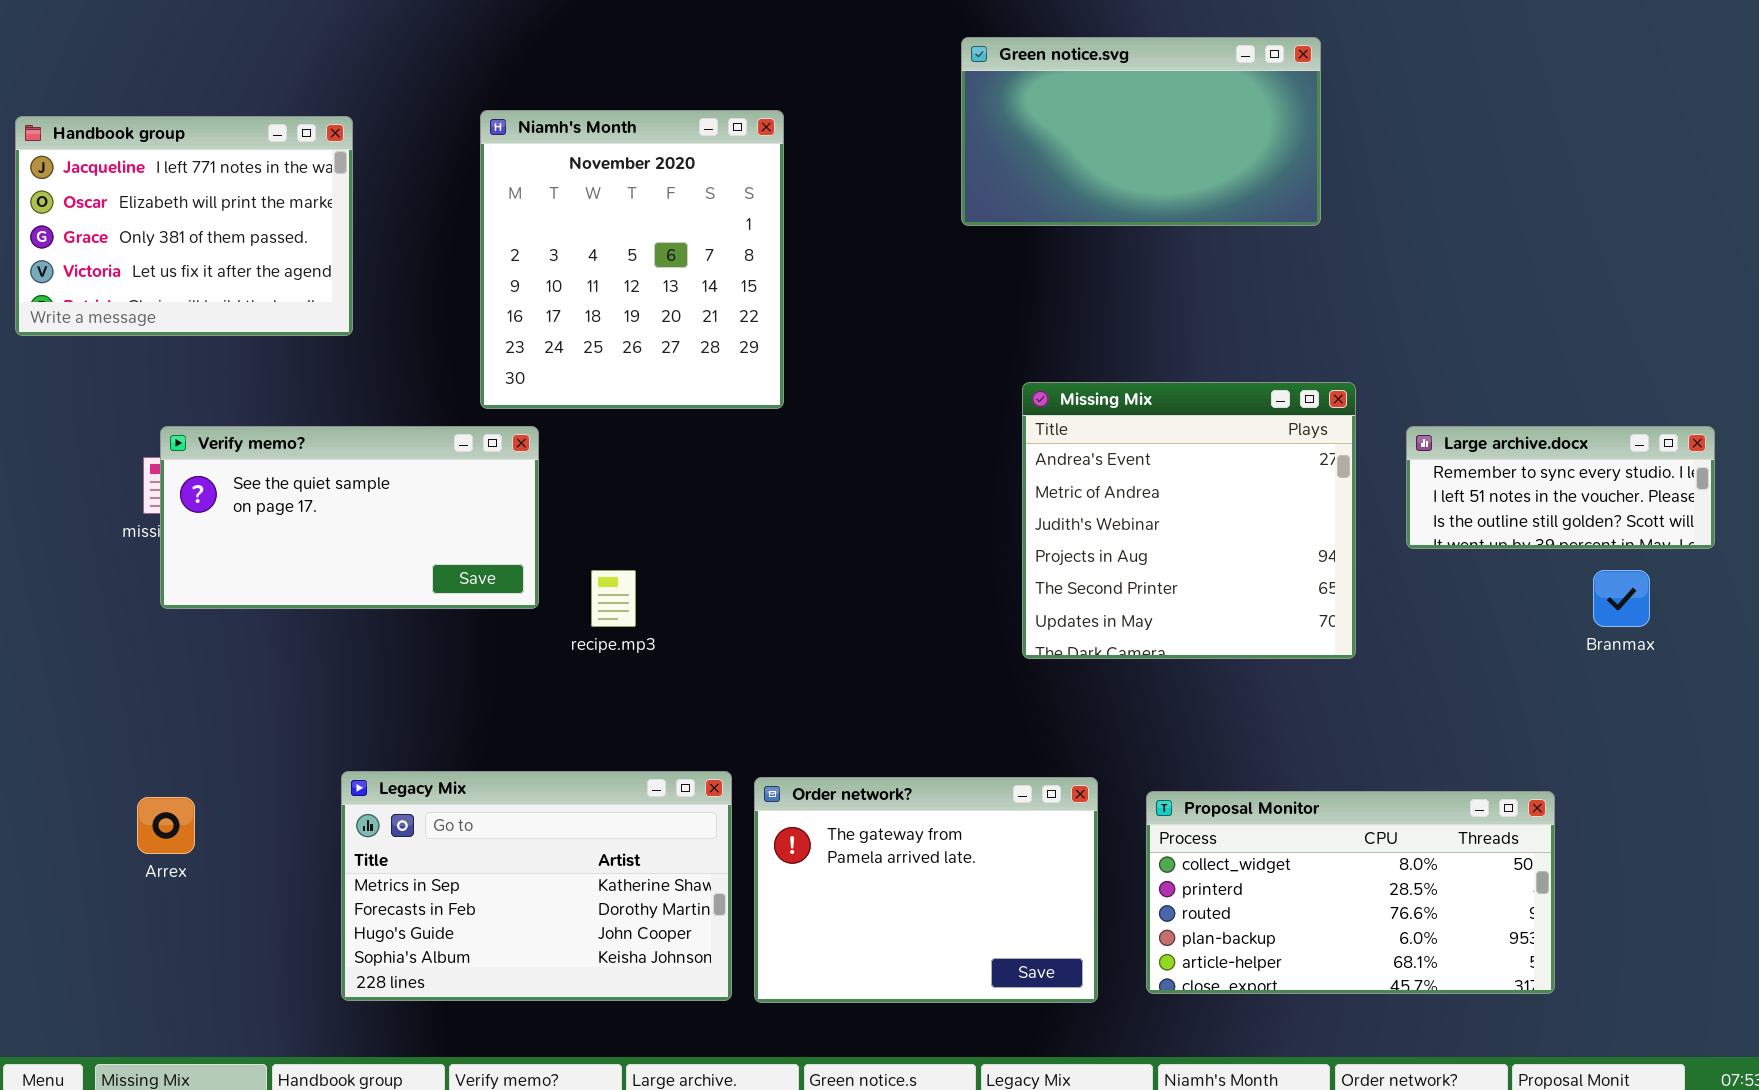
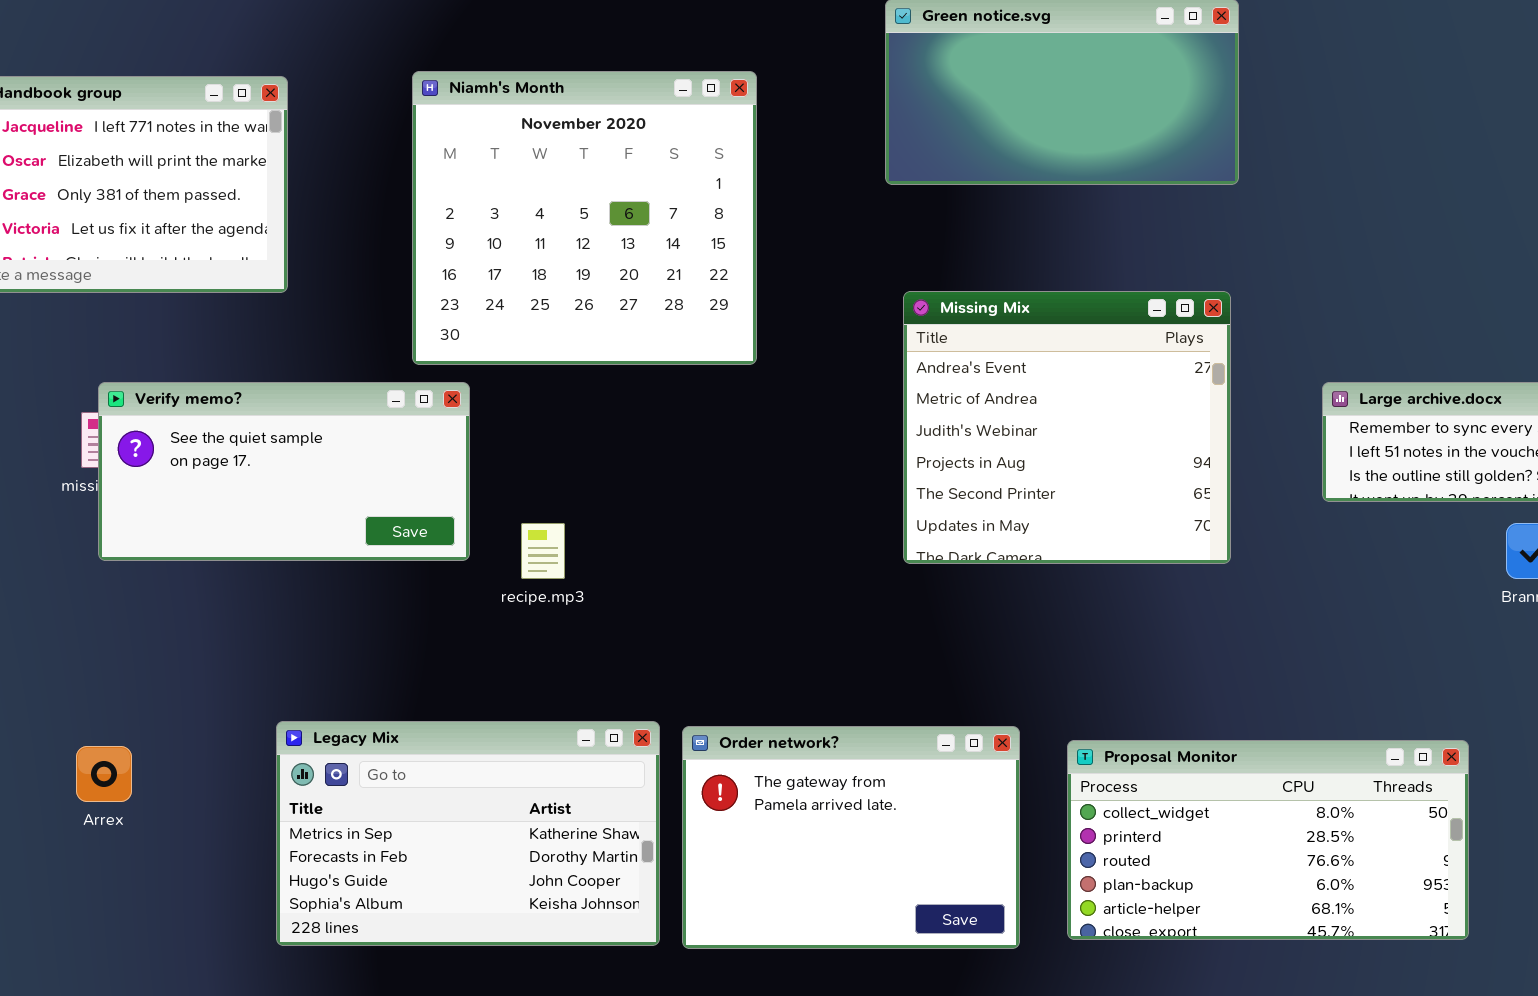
Niamh's Month: [480,110,784,409] -> [412,71,757,365], resized
Missing Mix: [1022,382,1356,659] -> [903,291,1231,564], moved

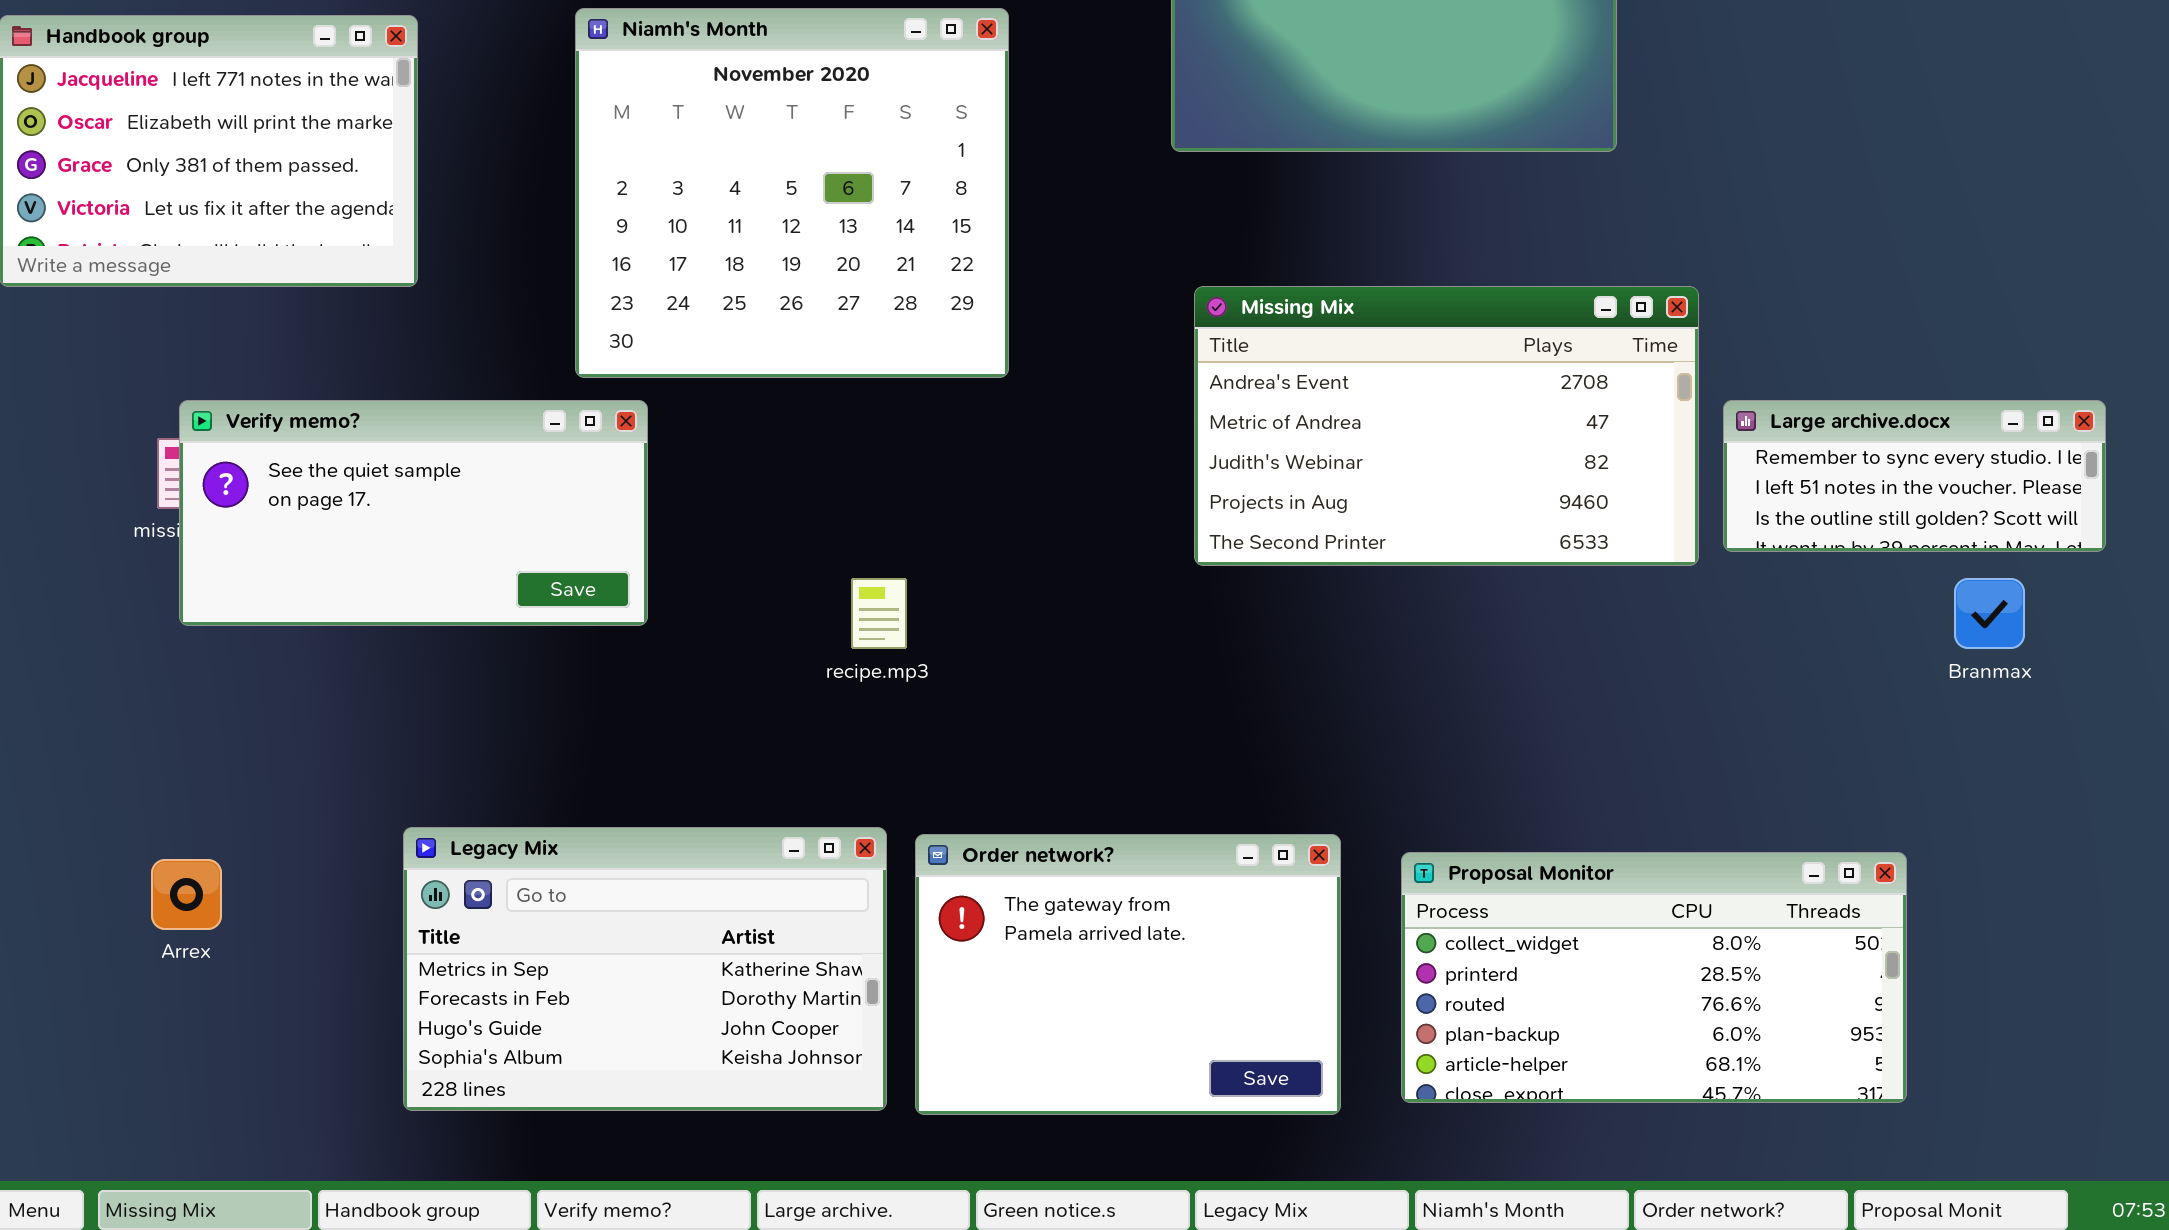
Missing Mix: [903,291,1231,564] -> [1194,286,1699,566], resized
recipe.mp3: [521,523,565,579] -> [851,578,907,649], moved

